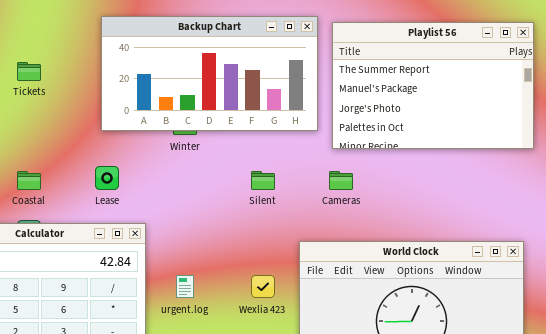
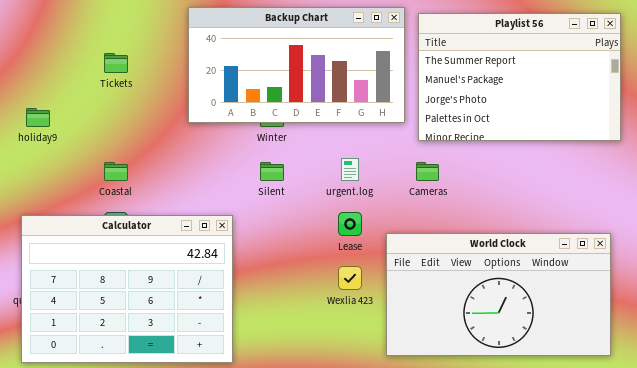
Lease: [95,166,119,190] -> [338,212,362,236], moved
Silent: [251,171,275,190] -> [260,162,284,181], moved
urgent.log: [176,275,194,298] -> [341,158,359,181], moved

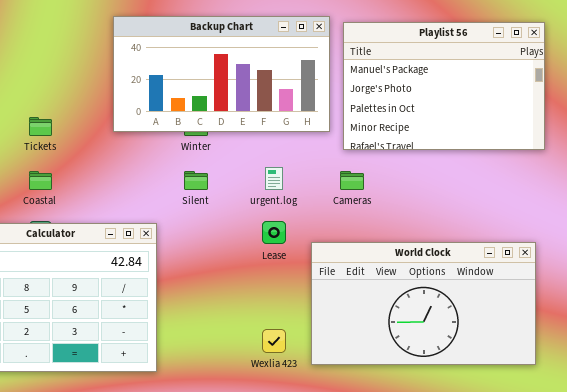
Playlist 56: [418,13,621,141] -> [343,22,545,150], scrolled down 1 row
Tickets: [104,53,128,73] -> [29,117,52,136], moved
Wexlia 423: [338,266,362,290] -> [262,329,286,353], moved

